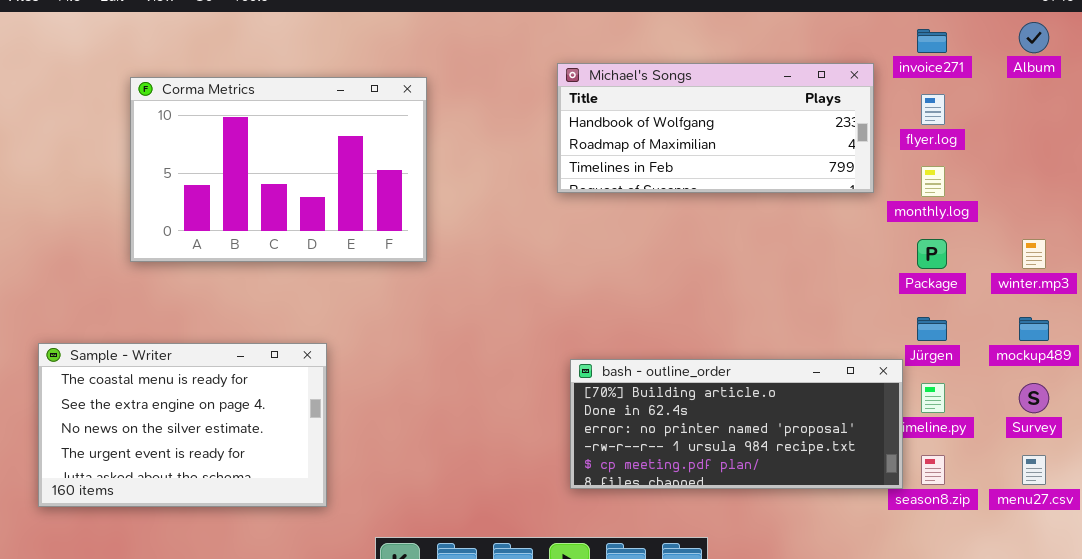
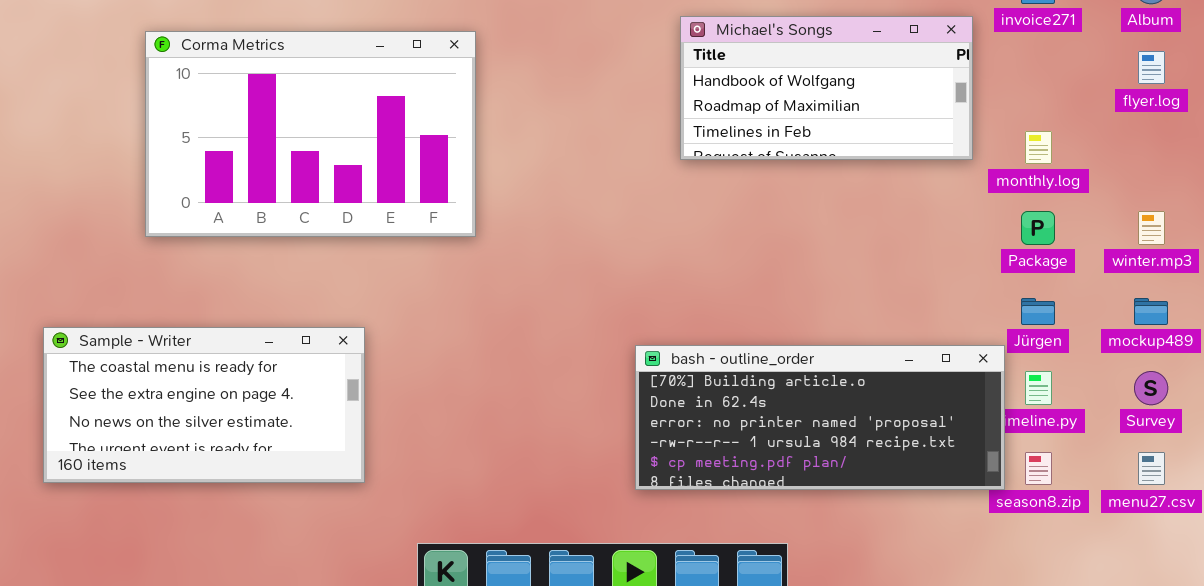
Michael's Songs: [557,63,874,193] -> [680,16,973,160], resized
flyer.log: [921,94,945,125] -> [1138,51,1165,84], moved
Sample - Writer: [38,343,327,507] -> [43,327,365,483], resized

